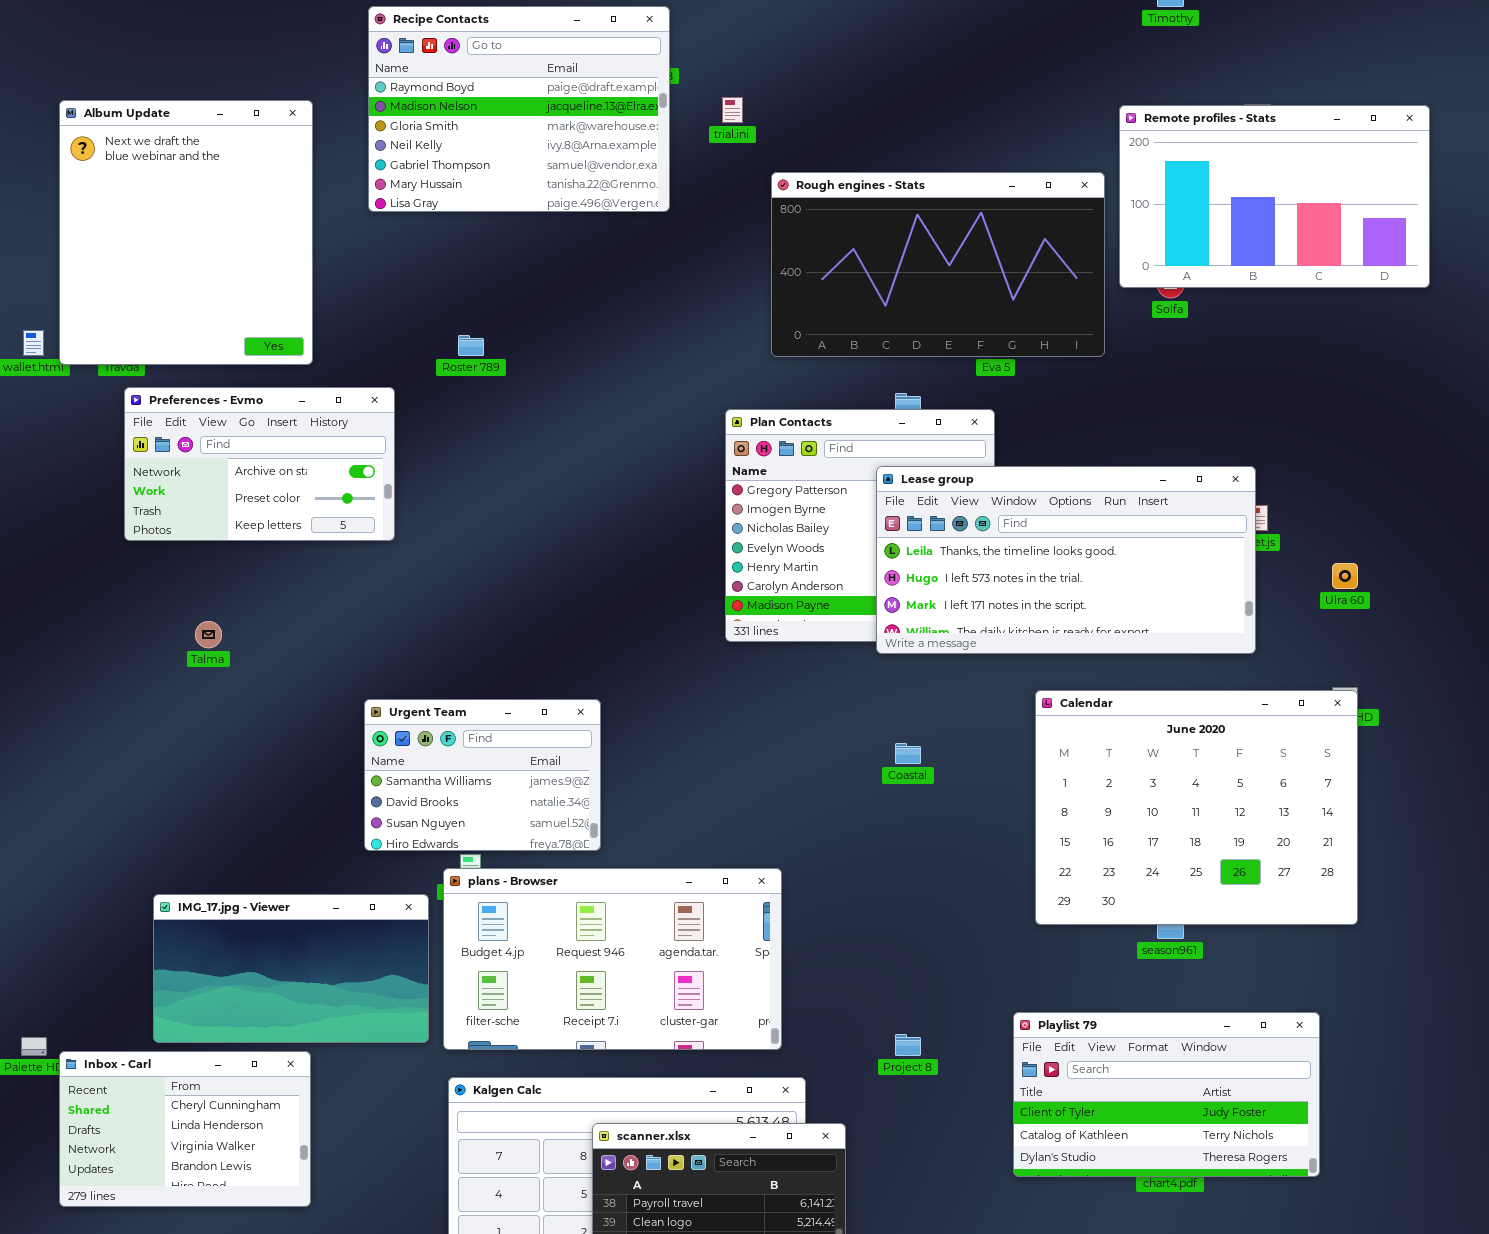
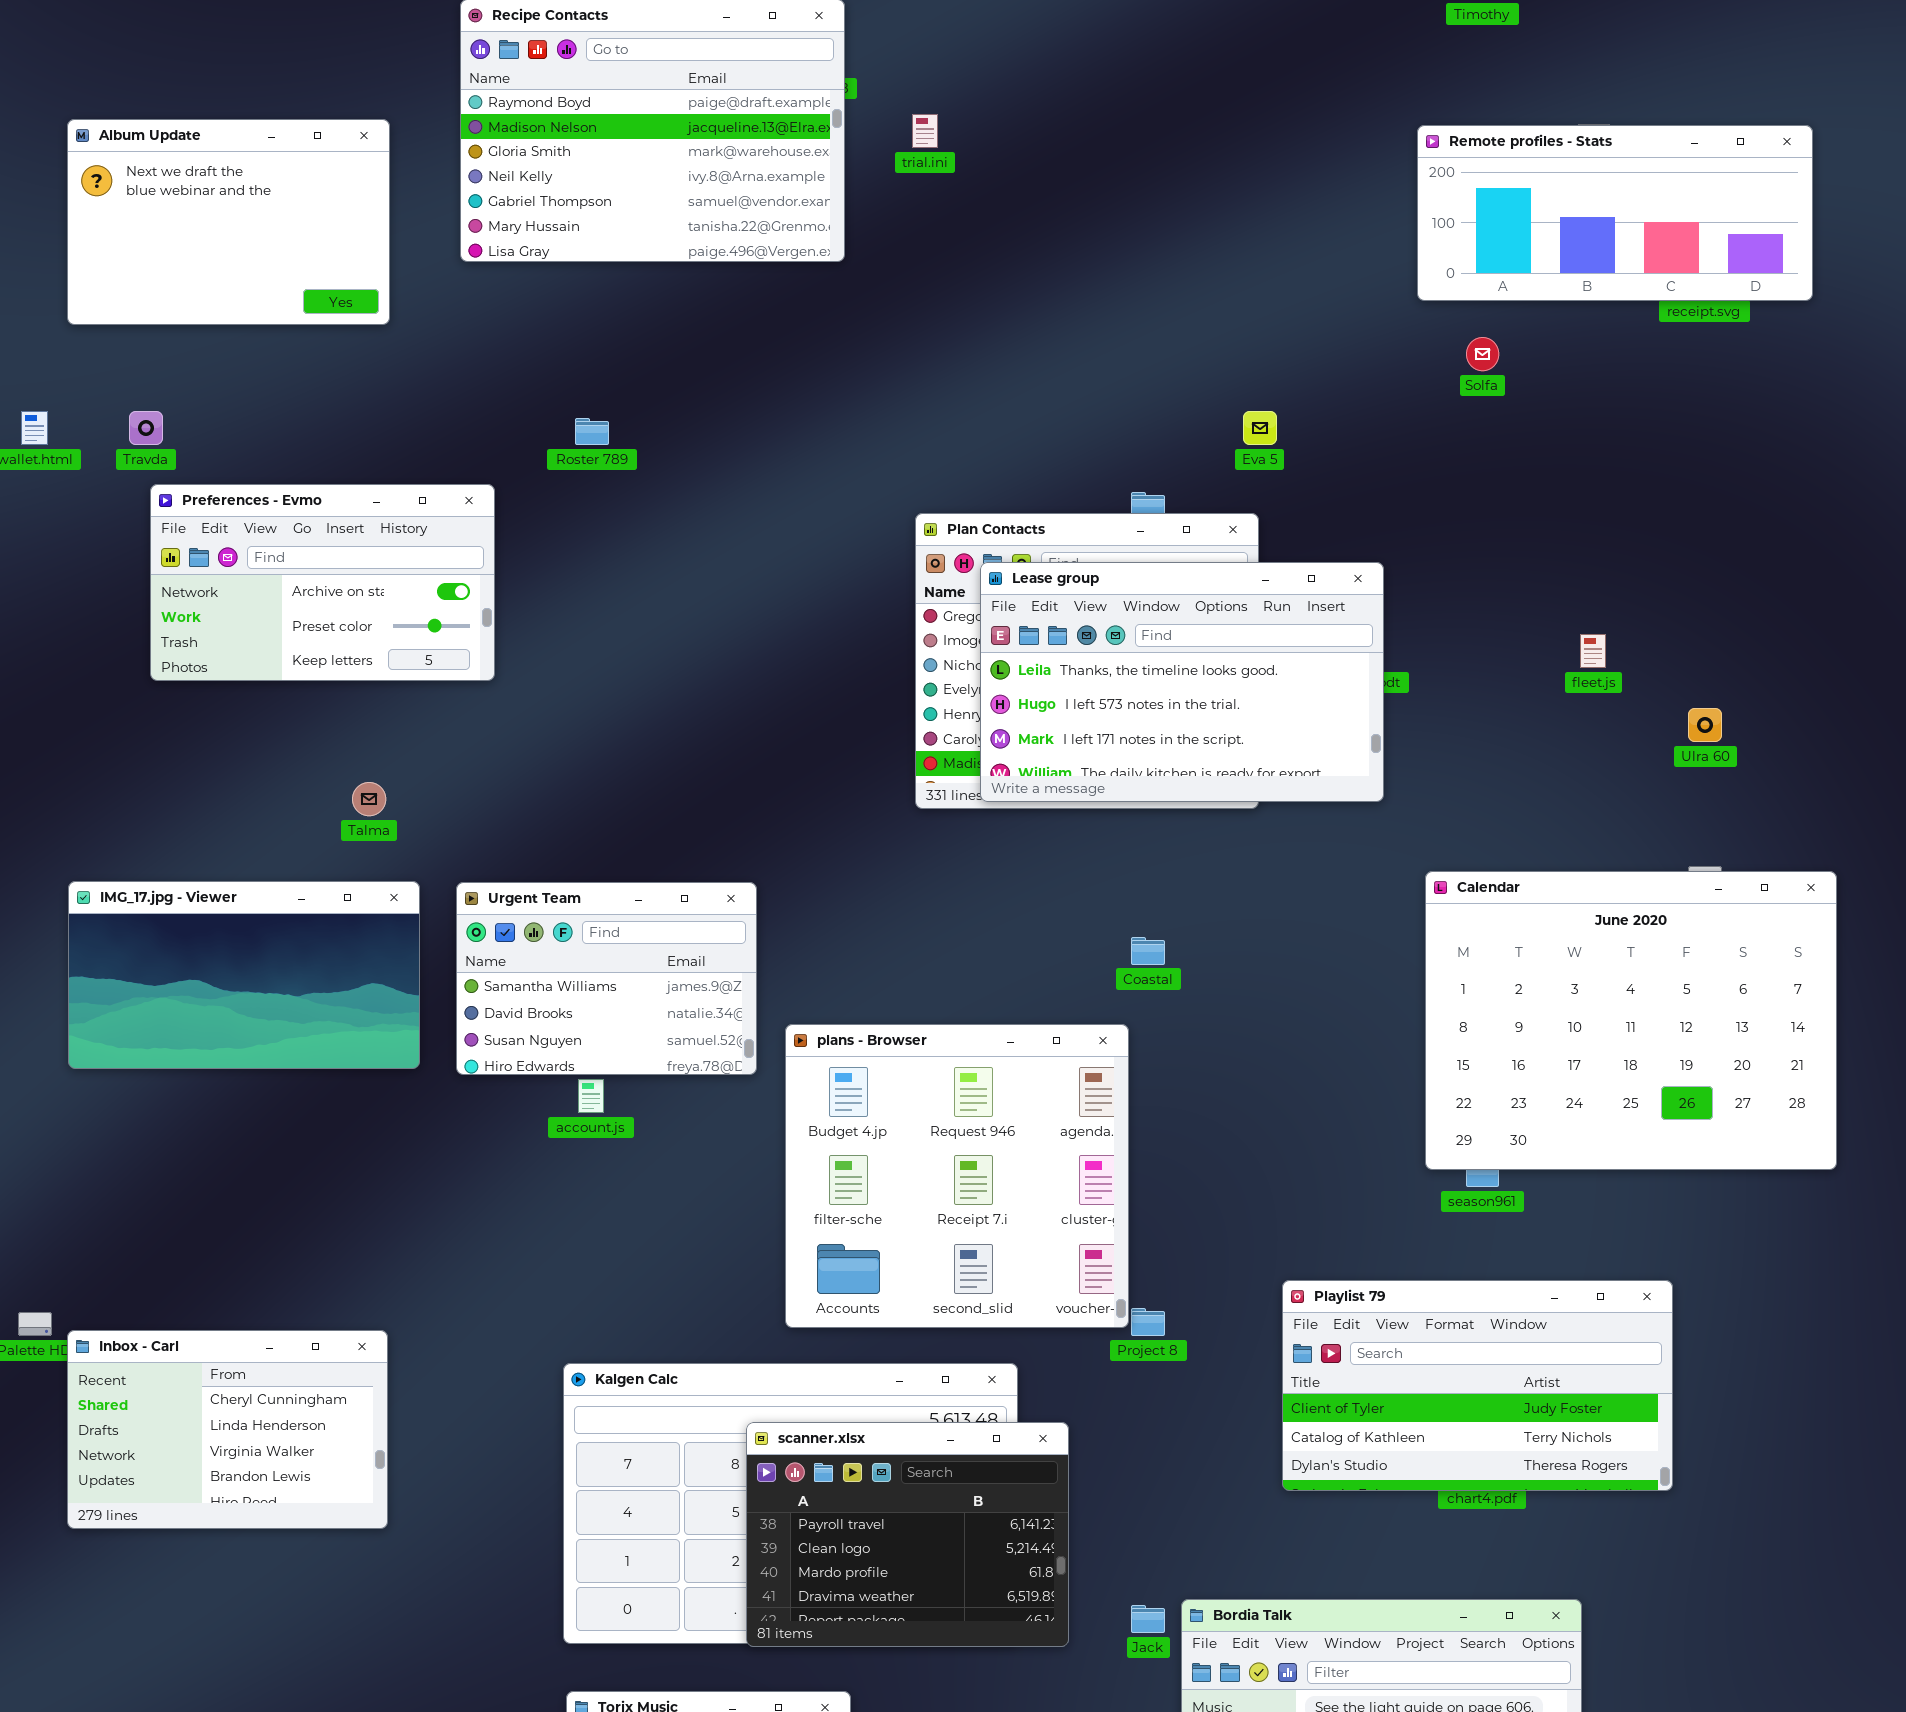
Album Update: [59,100,313,365] -> [67,119,390,325], resized
Remote profiles - Stats: [1119,105,1430,288] -> [1417,125,1813,301], resized
Rough engines - Stats: [771,172,1105,357] -> none, closed
Lease group: [876,466,1256,654] -> [980,562,1384,802], moved, resized
Talma: [195,621,222,648] -> [352,782,386,816], moved
Calendar: [1035,690,1358,925] -> [1425,871,1837,1170], moved
plans - Browser: [443,868,782,1050] -> [785,1024,1129,1328], moved, resized
IMG_17.jpg - Viewer: [153,894,429,1043] -> [68,881,420,1069], moved

